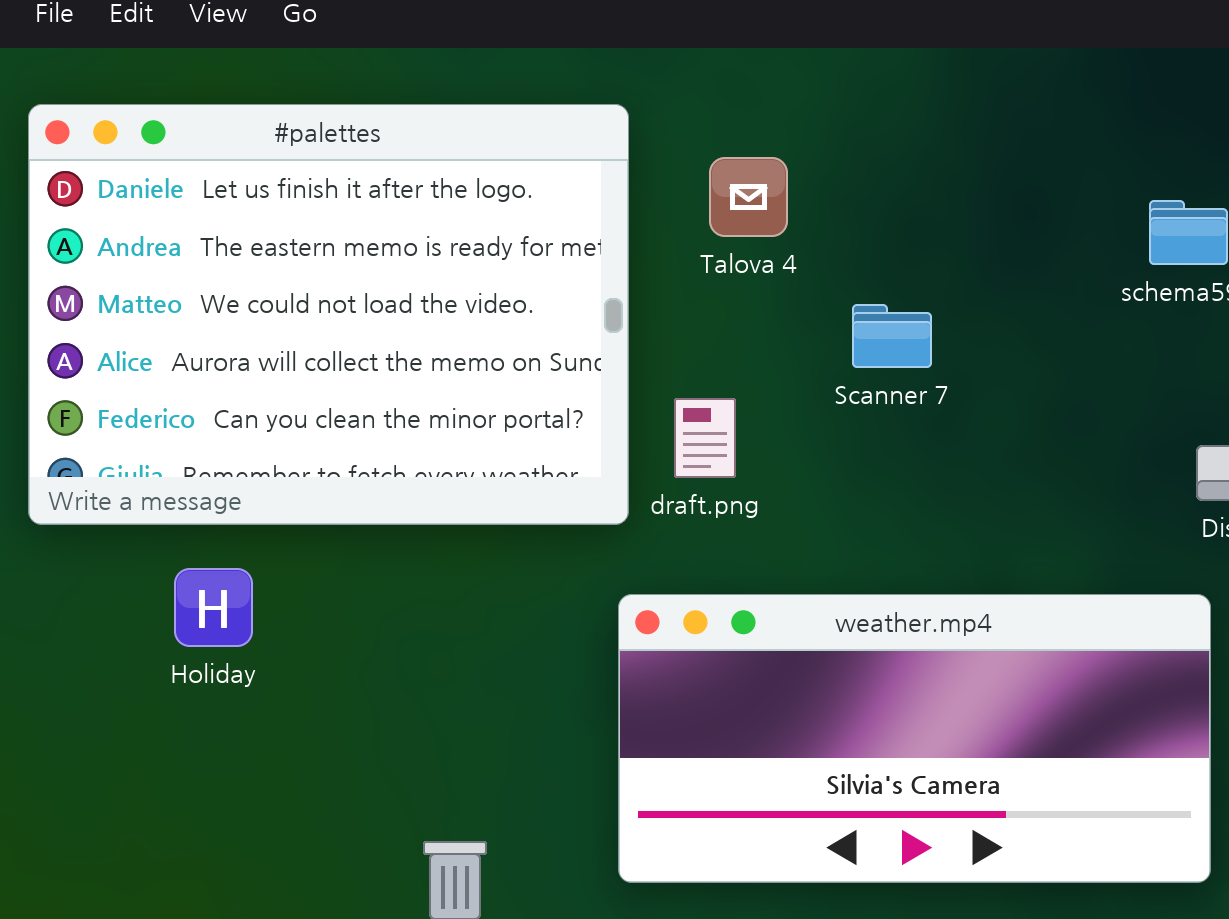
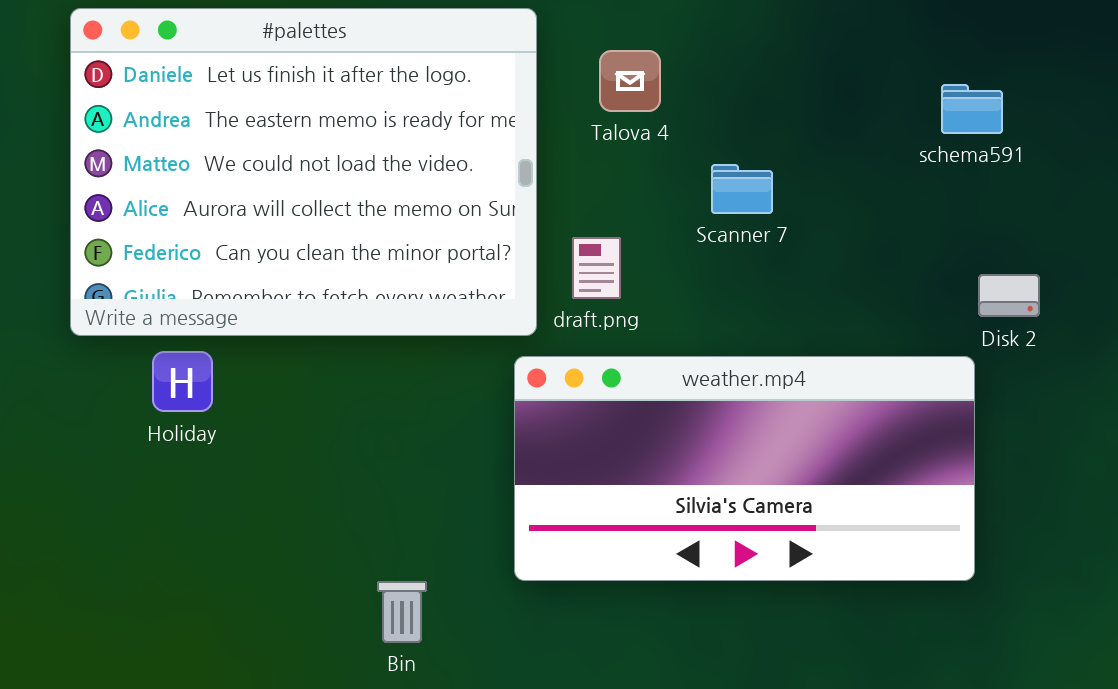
Holiday: [174,568,253,647] -> [152,351,213,412], moved
weather.mp4: [618,594,1211,883] -> [514,356,975,581], moved

